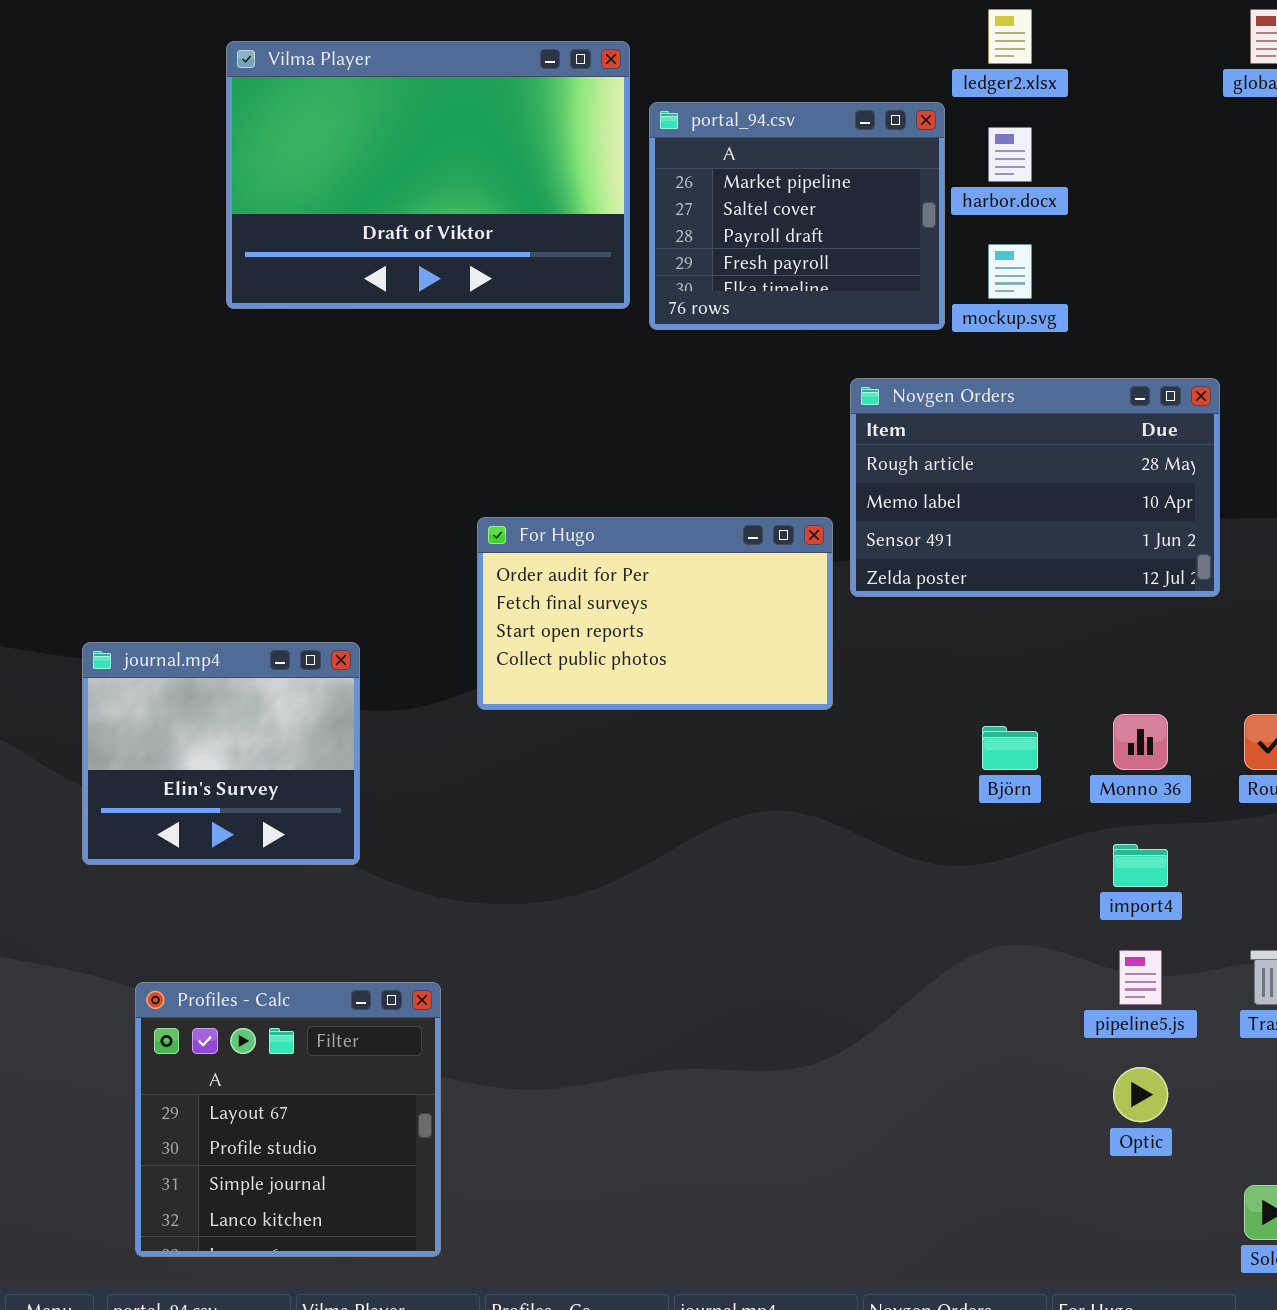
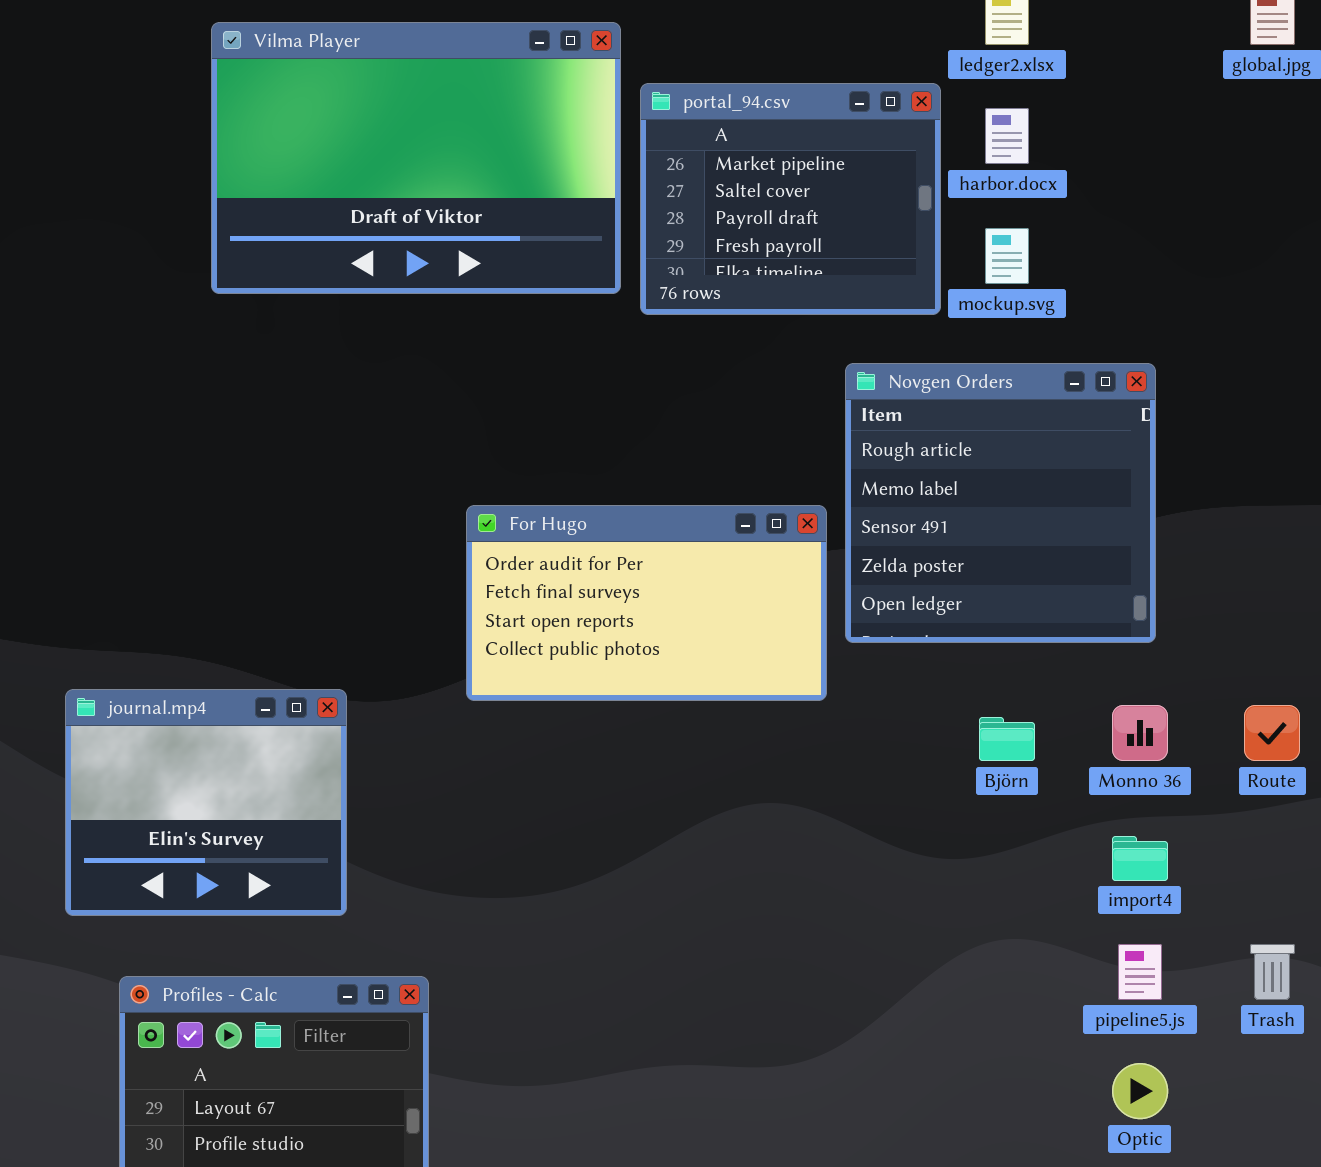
Novgen Orders: [850,378,1220,597] -> [845,363,1156,643], resized
journal.mp4: [82,642,360,865] -> [65,689,347,916], moved

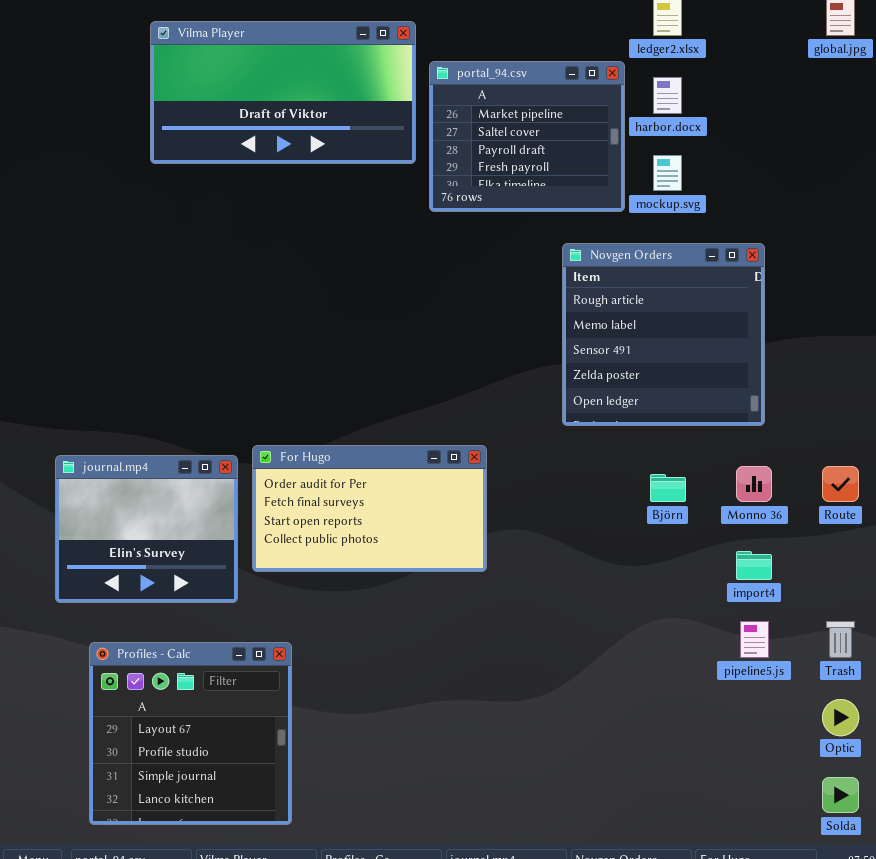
Vilma Player: [211,22,621,294] -> [150,21,416,164], resized
For Hugo: [466,505,827,701] -> [252,445,487,572], moved
Optic: [1112,1063,1168,1119] -> [822,699,859,736], moved

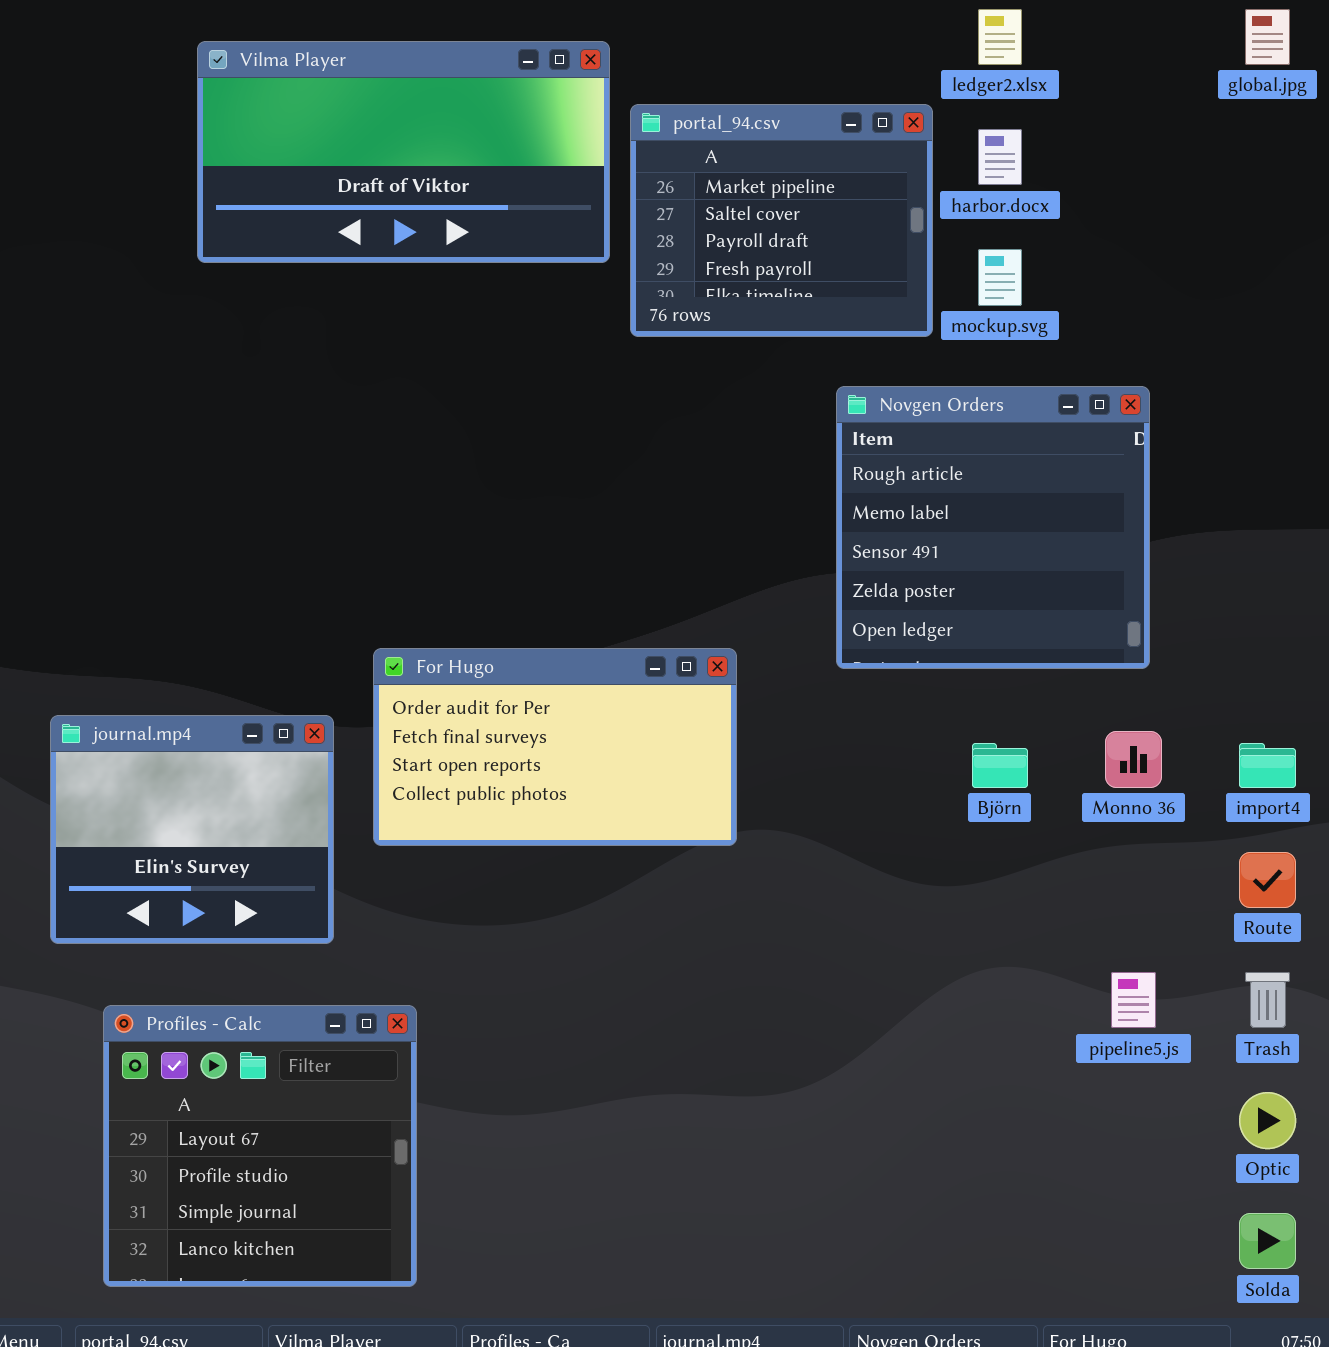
For Hugo: [252,445,487,572] -> [373,648,737,846], moved
Route: [822,466,859,502] -> [1239,852,1296,908], moved
import4: [736,551,772,580] -> [1239,743,1296,788], moved

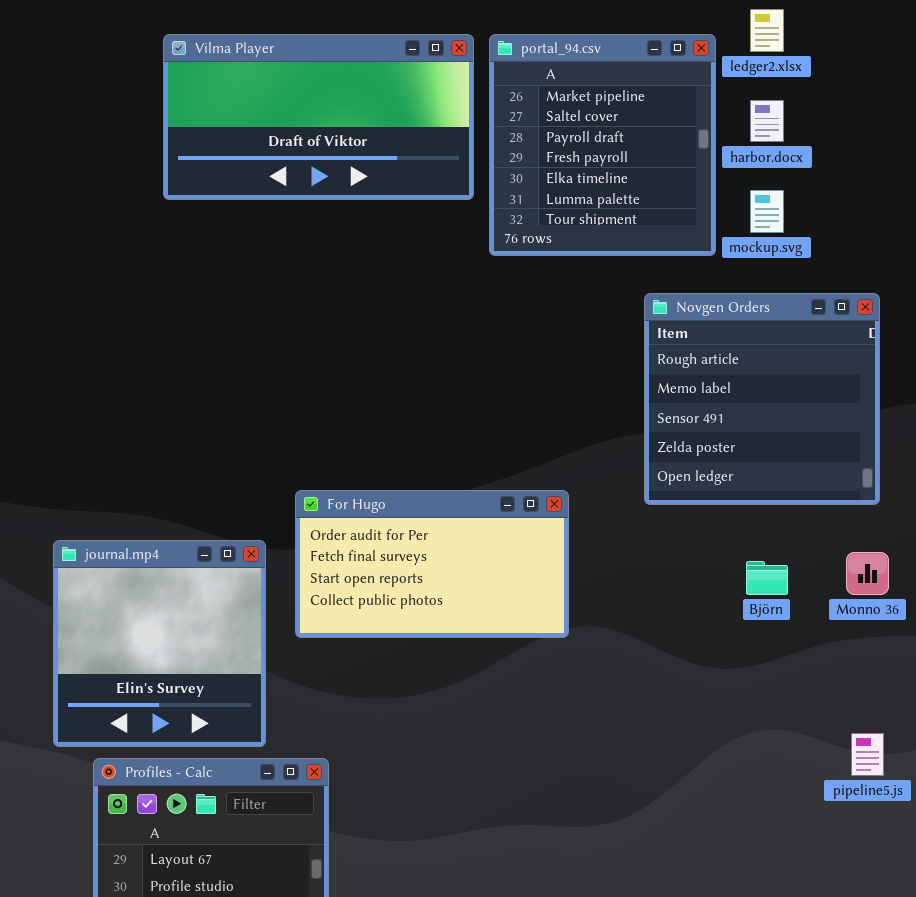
portal_94.csv: [630,104,933,337] -> [489,34,716,256], resized
journal.mp4: [50,715,334,944] -> [53,540,266,747], resized

